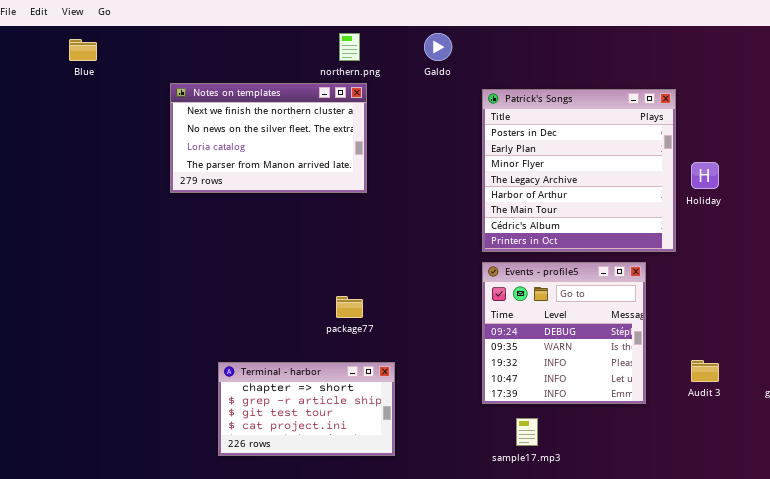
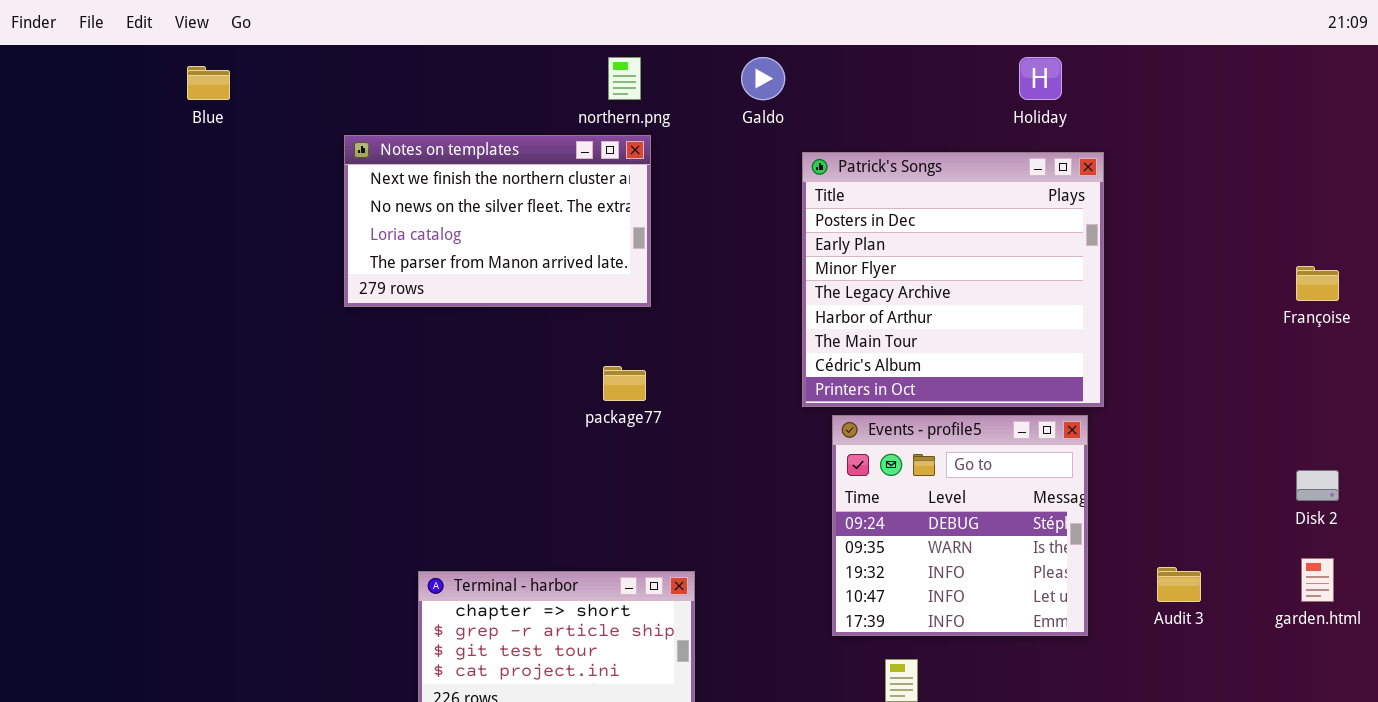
Patrick's Songs: [482,89,676,252] -> [802,152,1104,407], moved
Holiday: [691,162,719,189] -> [1019,57,1062,100], moved
package77: [336,296,363,318] -> [603,366,646,401], moved

